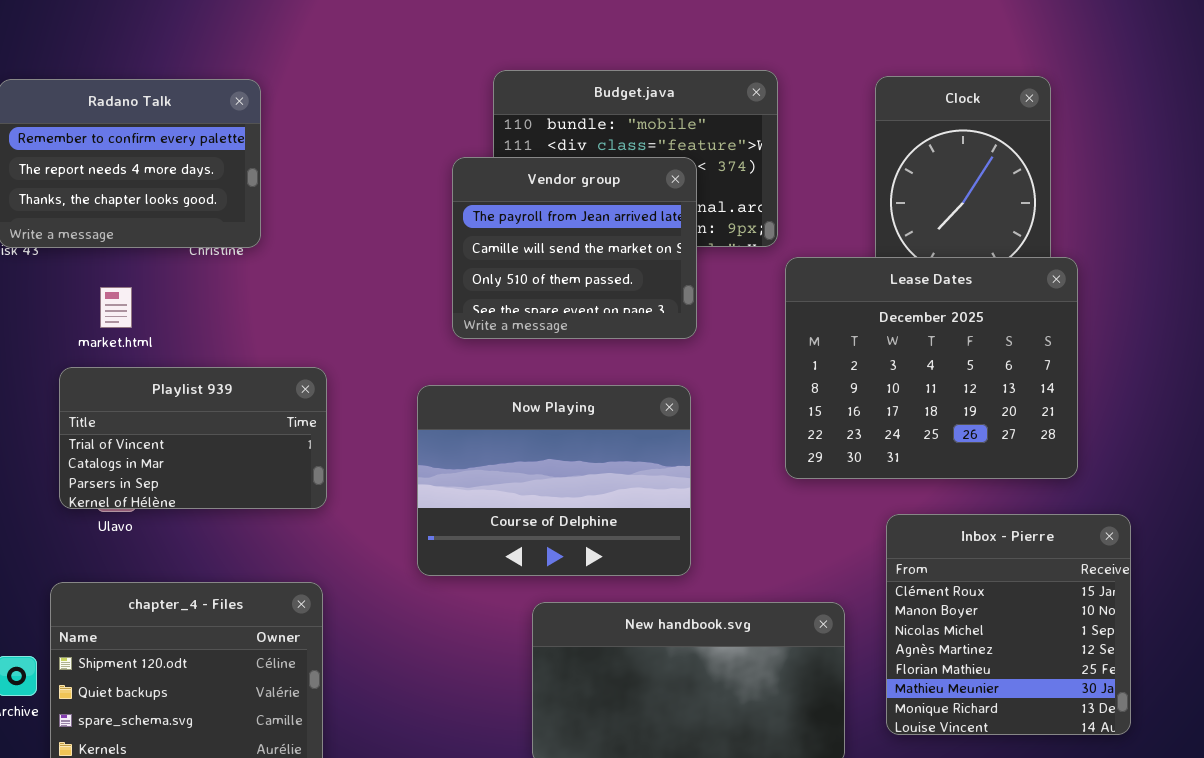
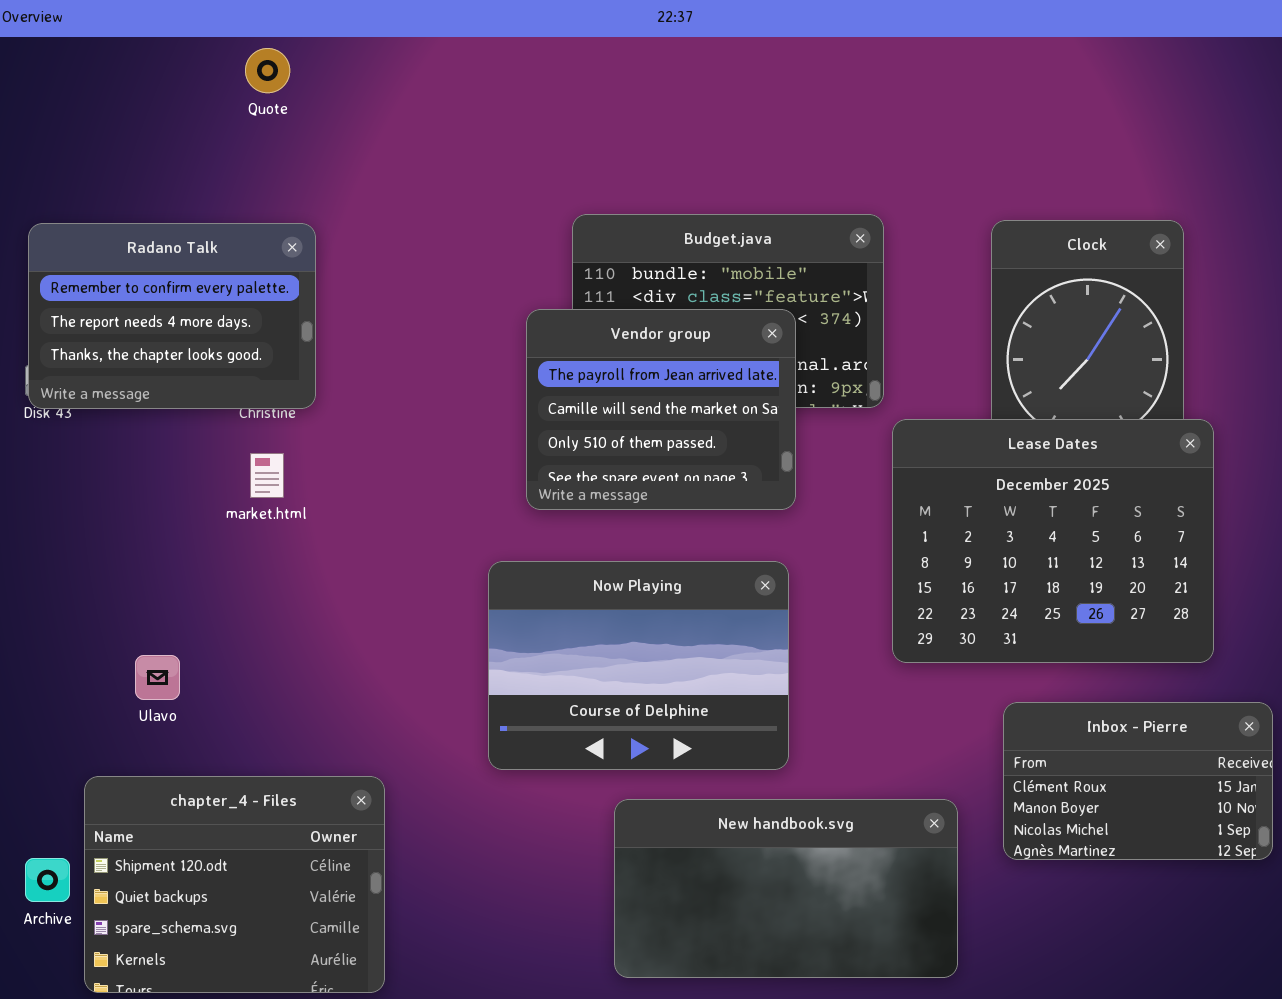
market.html: [100,287,132,328] -> [250,453,284,498], moved
Playlist 939: [59,367,327,509] -> none, closed
Inbox - Pierre: [886,514,1131,735] -> [1003,702,1273,860], resized

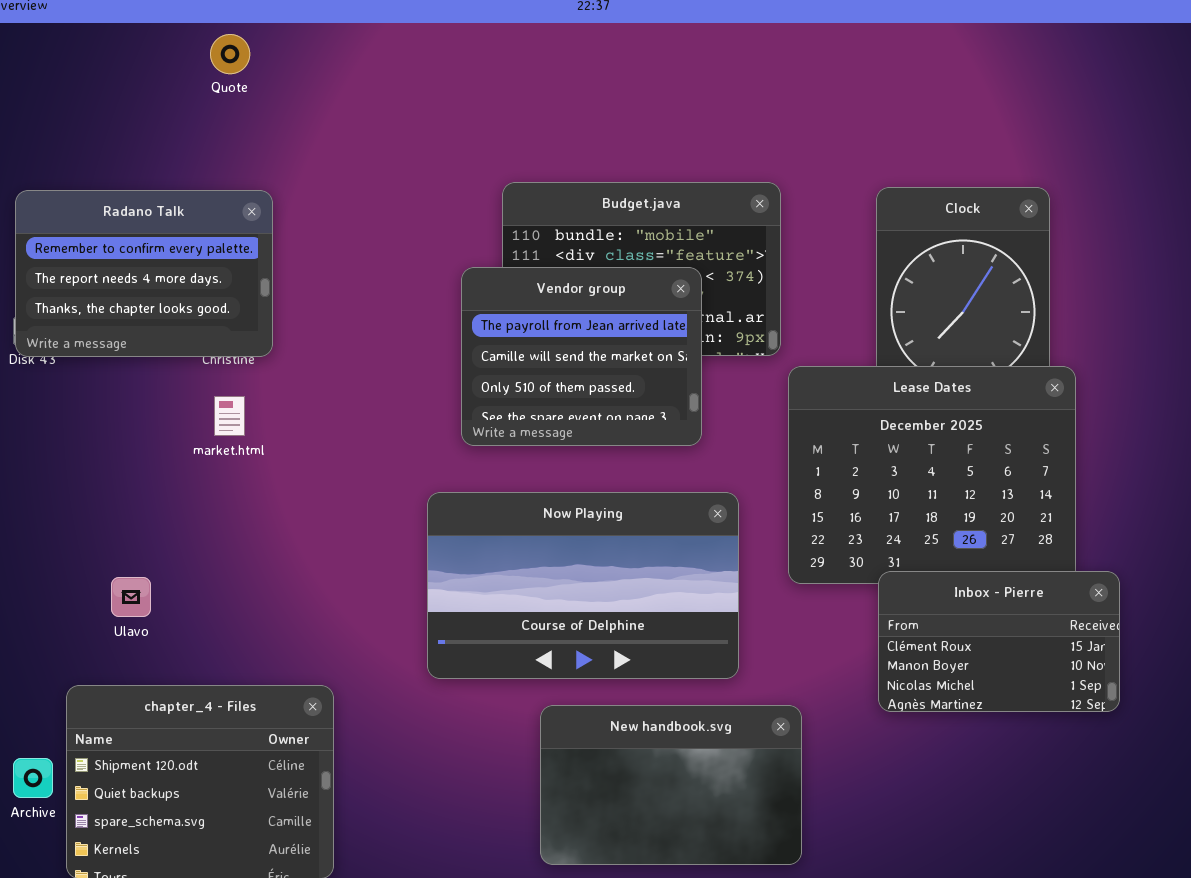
Now Playing: [488,561,789,770] -> [427,492,739,679], resized
Inbox - Pierre: [1003,702,1273,860] -> [878,571,1120,712], moved
New handbook.svg: [614,799,958,978] -> [540,705,802,865], resized

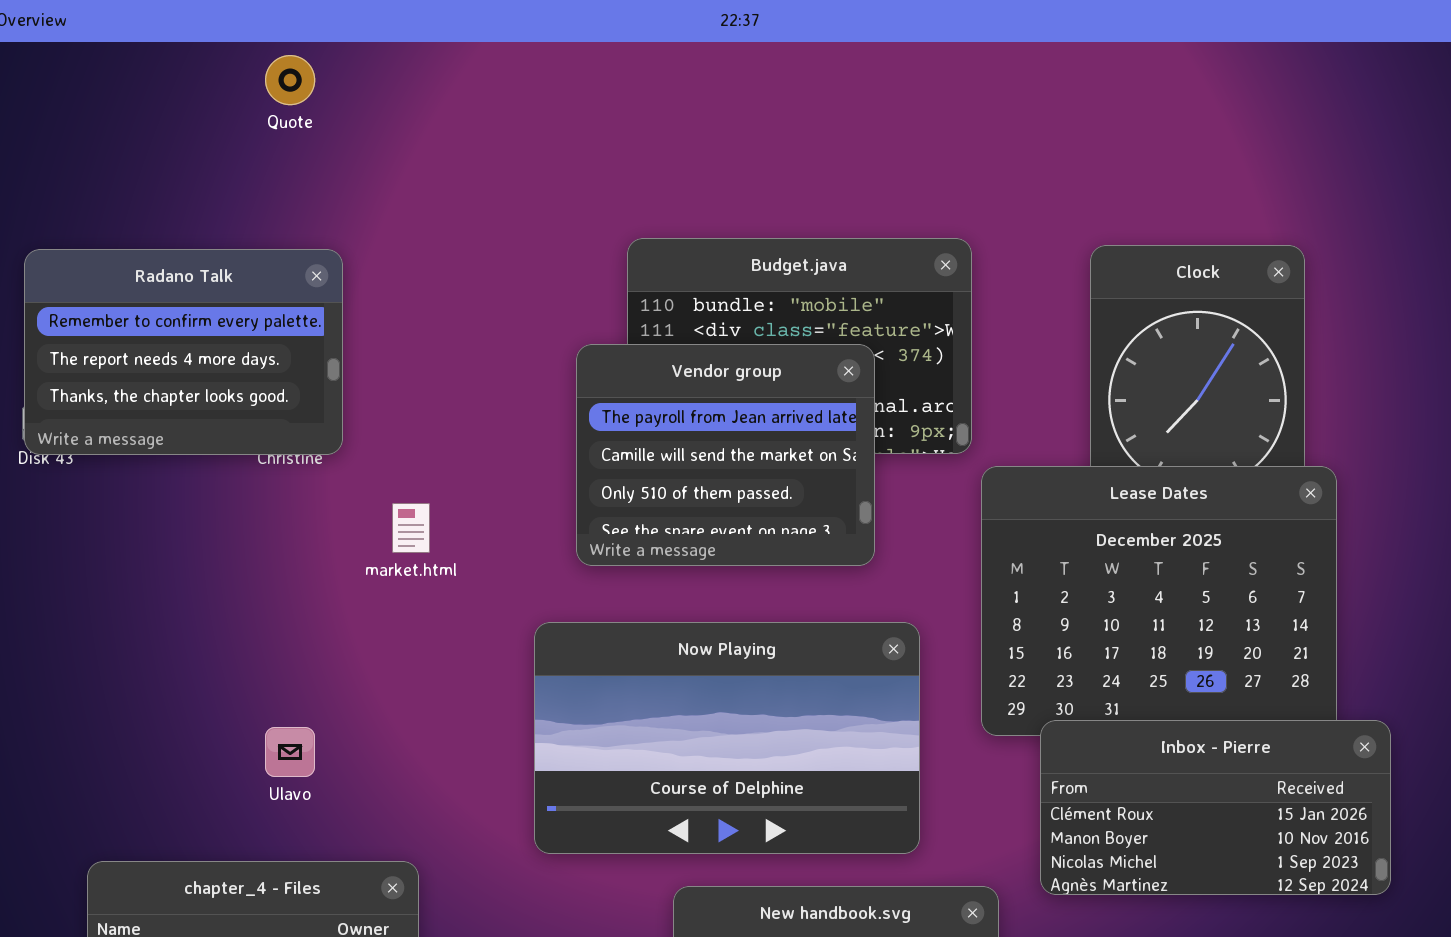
market.html: [214,396,245,436] -> [392,503,430,553], moved
Inbox - Pierre: [878,571,1120,712] -> [1040,720,1391,895], resized
Ulavo: [111,577,151,617] -> [265,727,315,777], moved

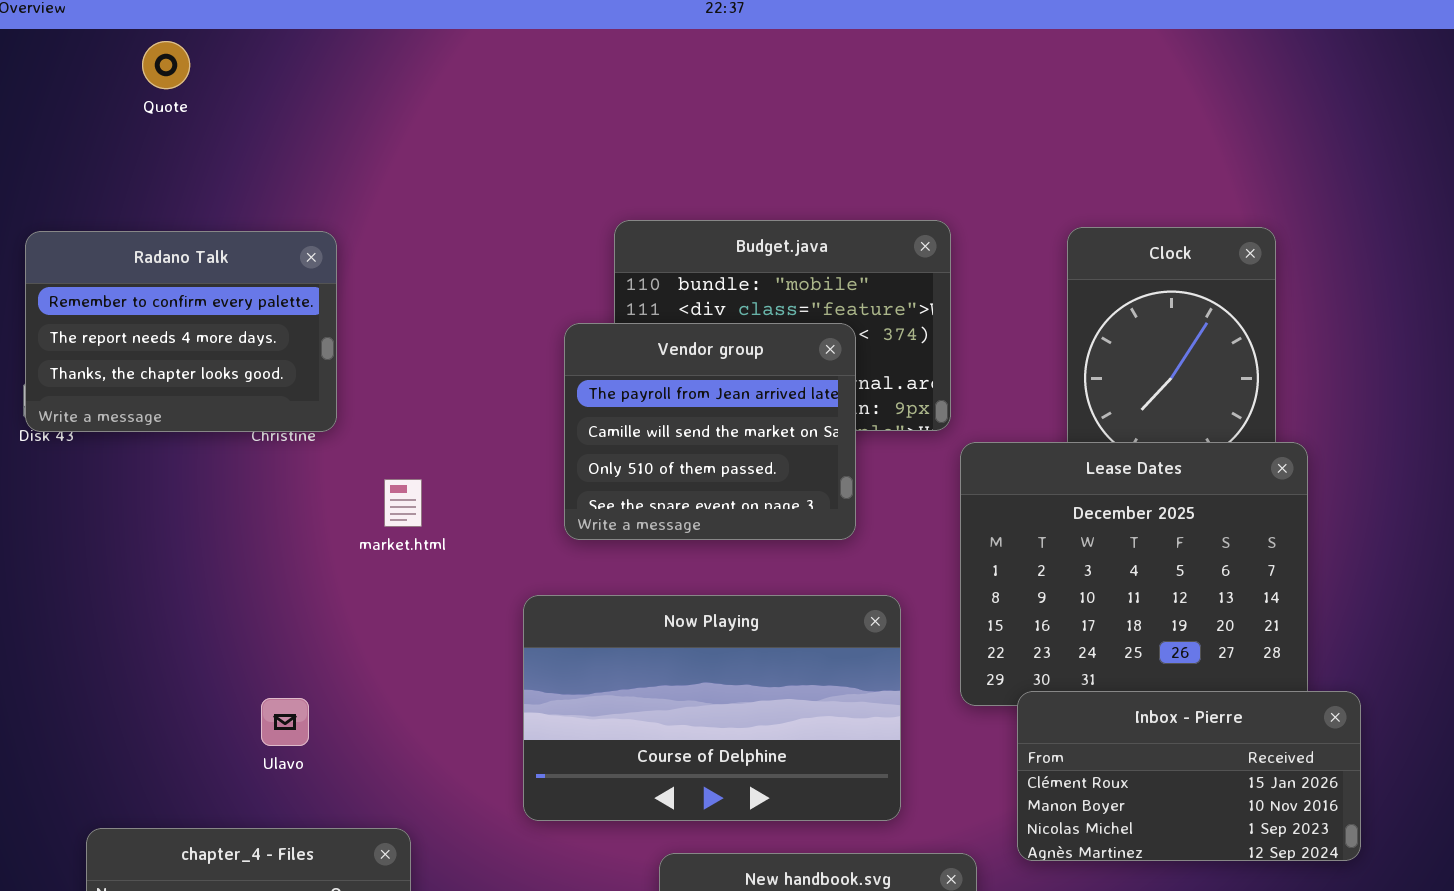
Quote: [265,55,315,105] -> [142,41,190,89], moved

